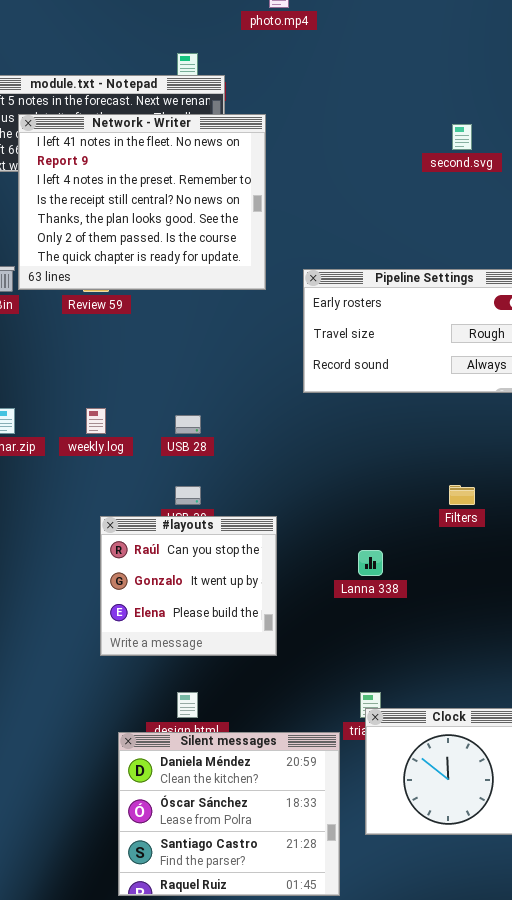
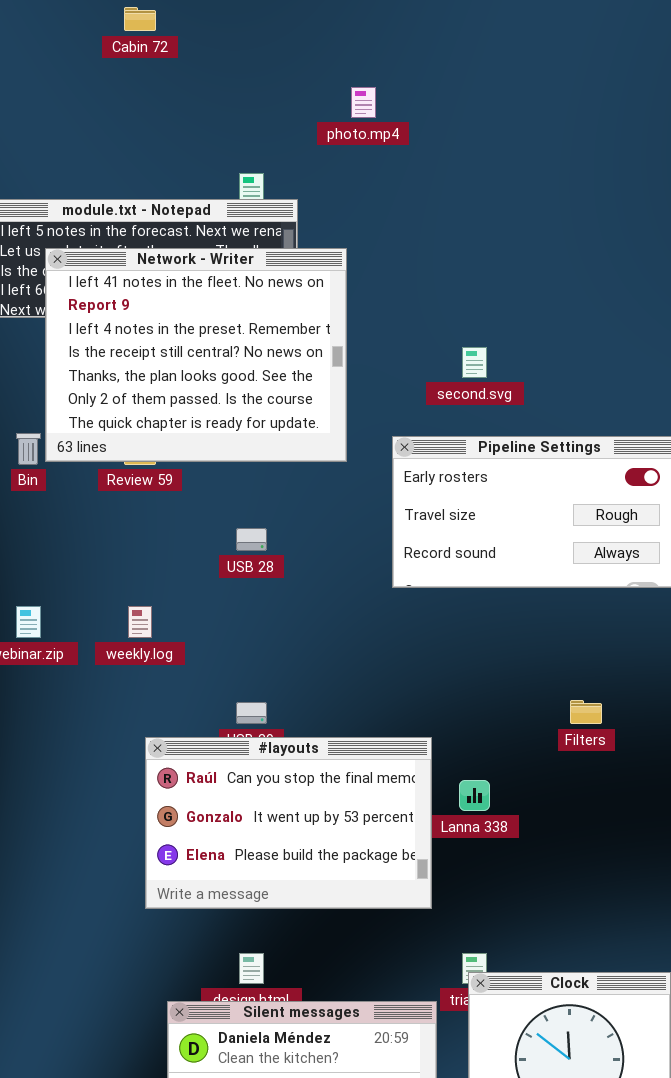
second.svg: [452,124,472,150] -> [462,347,487,378], moved
USB 28: [175,415,201,434] -> [236,528,267,551], moved
#layouts: [100,516,277,656] -> [145,737,432,909], resized

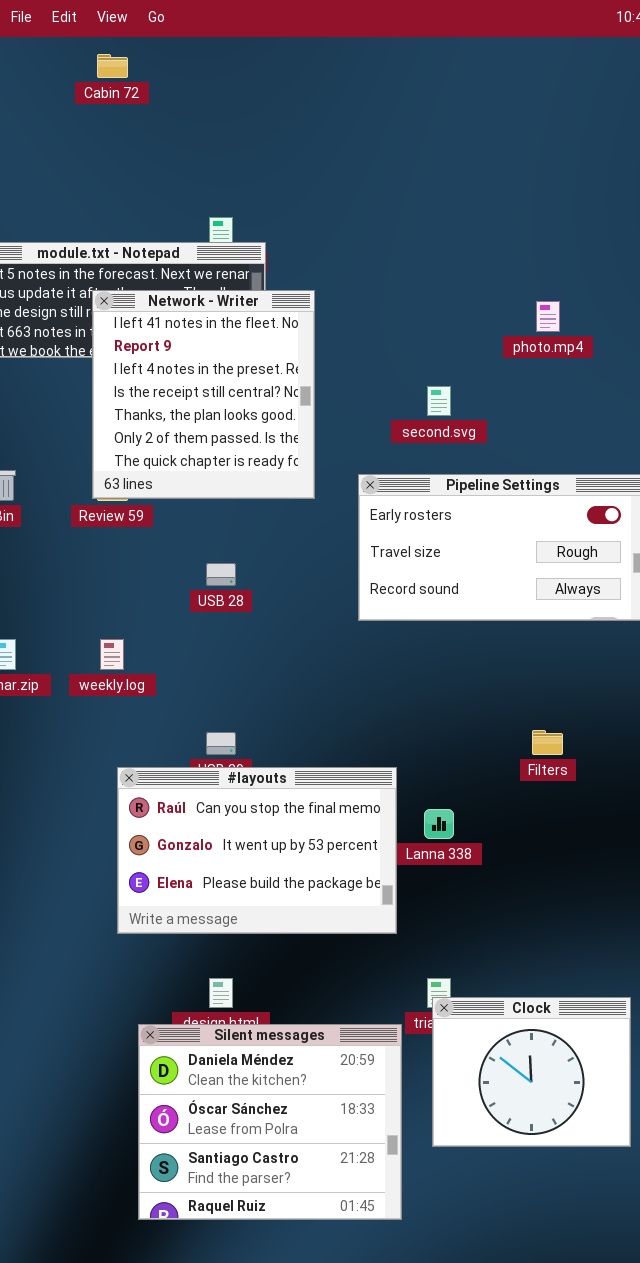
photo.mp4: [351,87,376,118] -> [536,301,560,332], moved
Network - Writer: [45,248,347,462] -> [92,290,315,499], resized

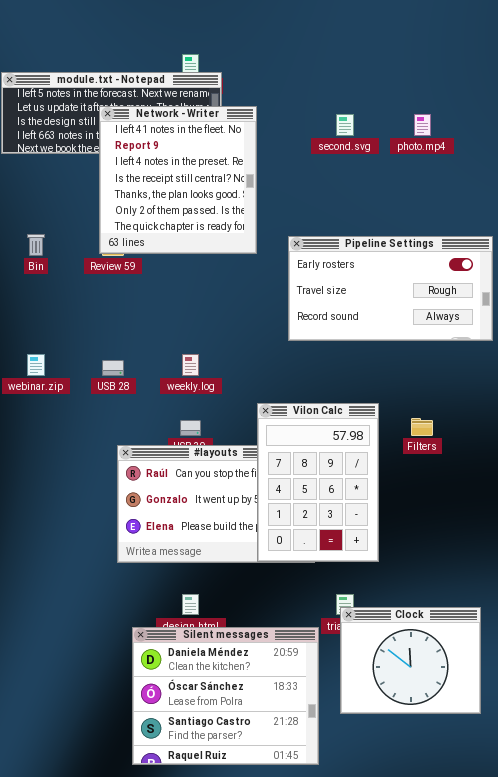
second.svg: [427,386,451,416] -> [336,114,354,136], moved
USB 28: [206,563,236,586] -> [102,360,124,376], moved
weekly.log: [100,639,124,670] -> [182,354,199,376], moved
Vilon Calc: none -> [257,403,379,562], opened

